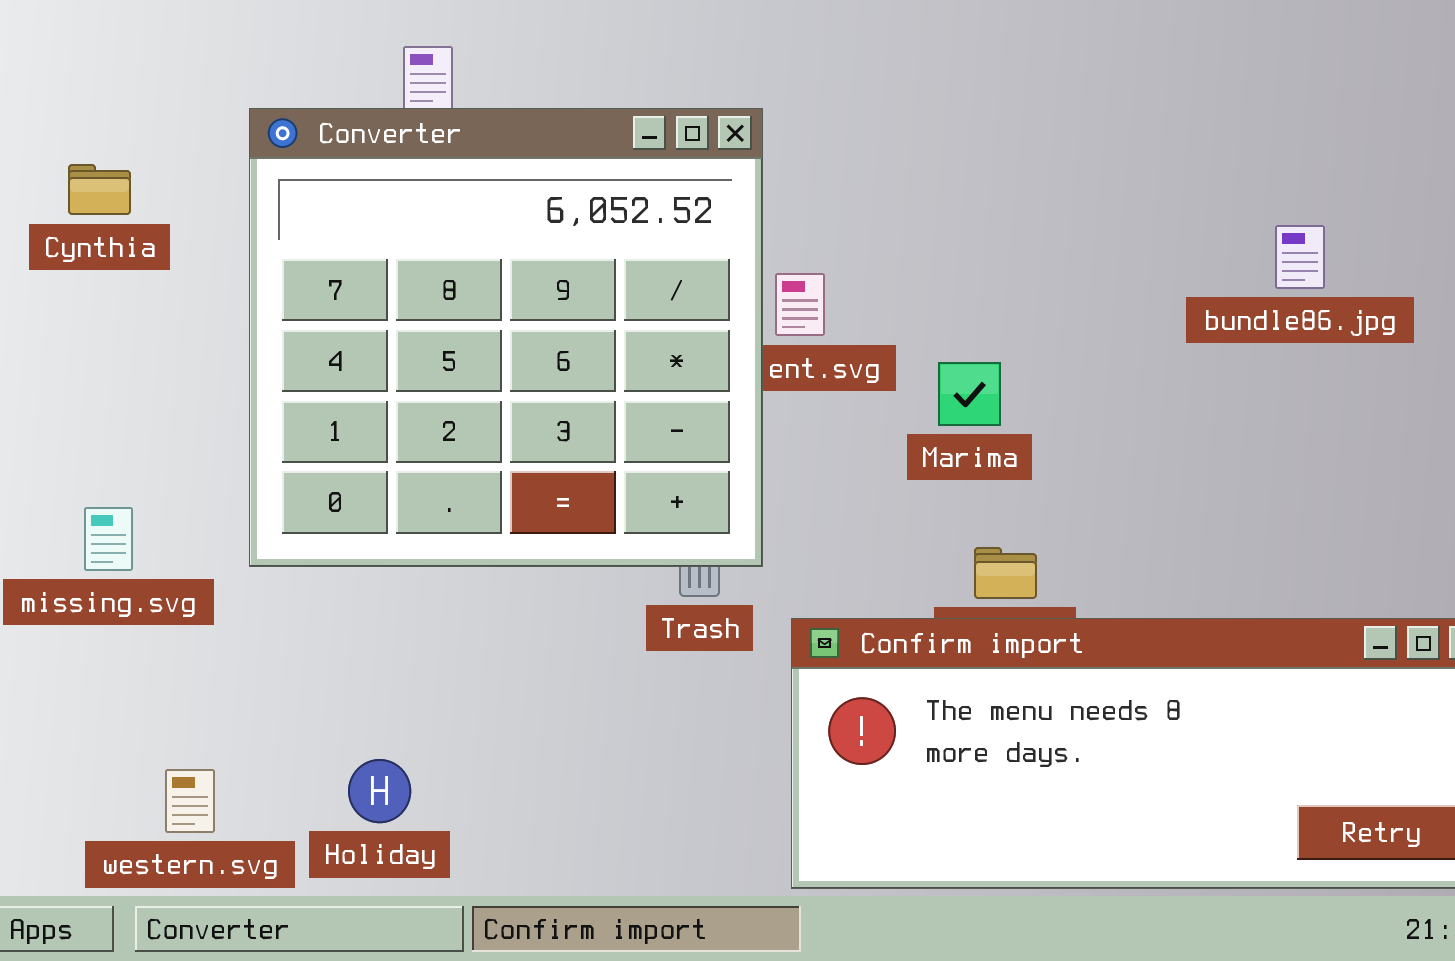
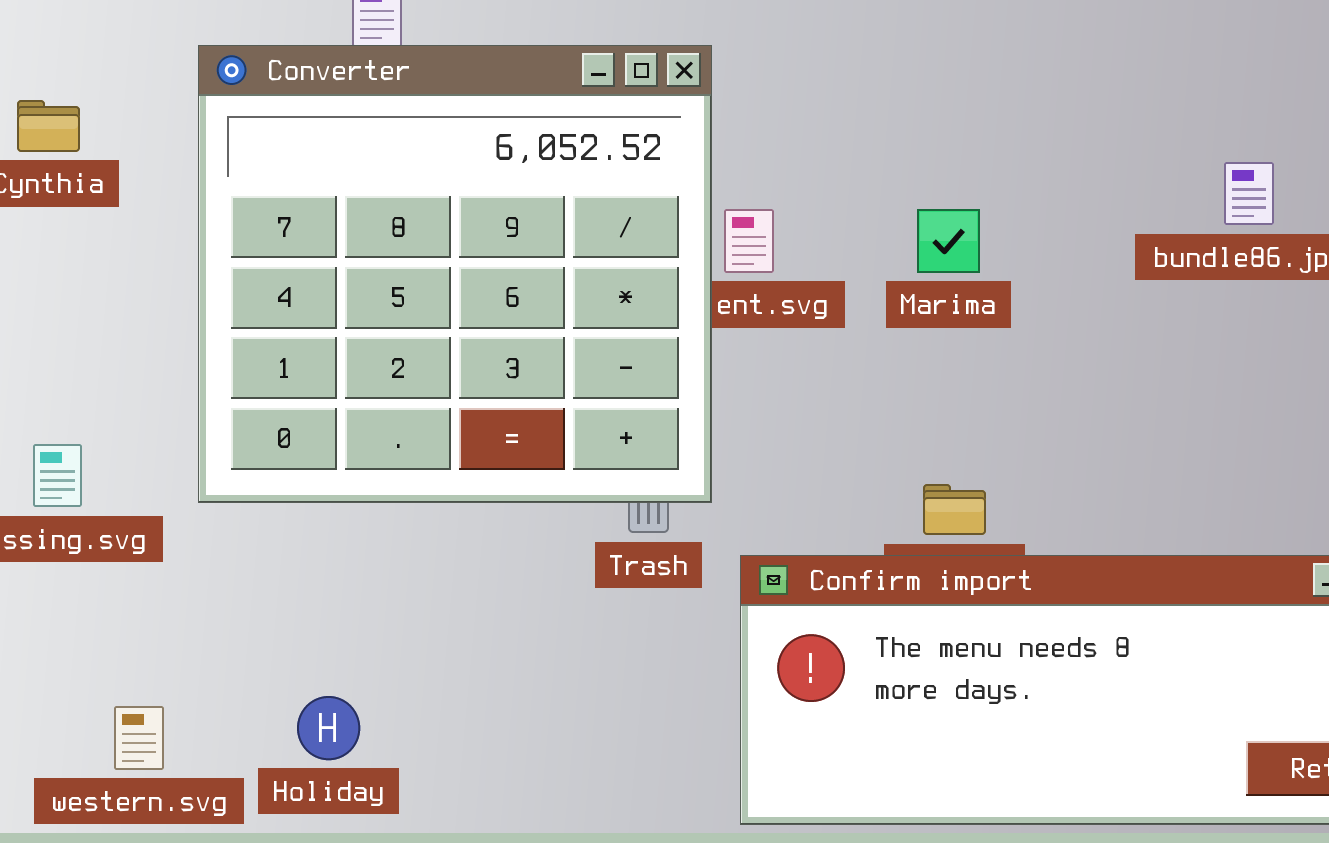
Marima: [938,362,1001,426] -> [917,209,980,273], moved

